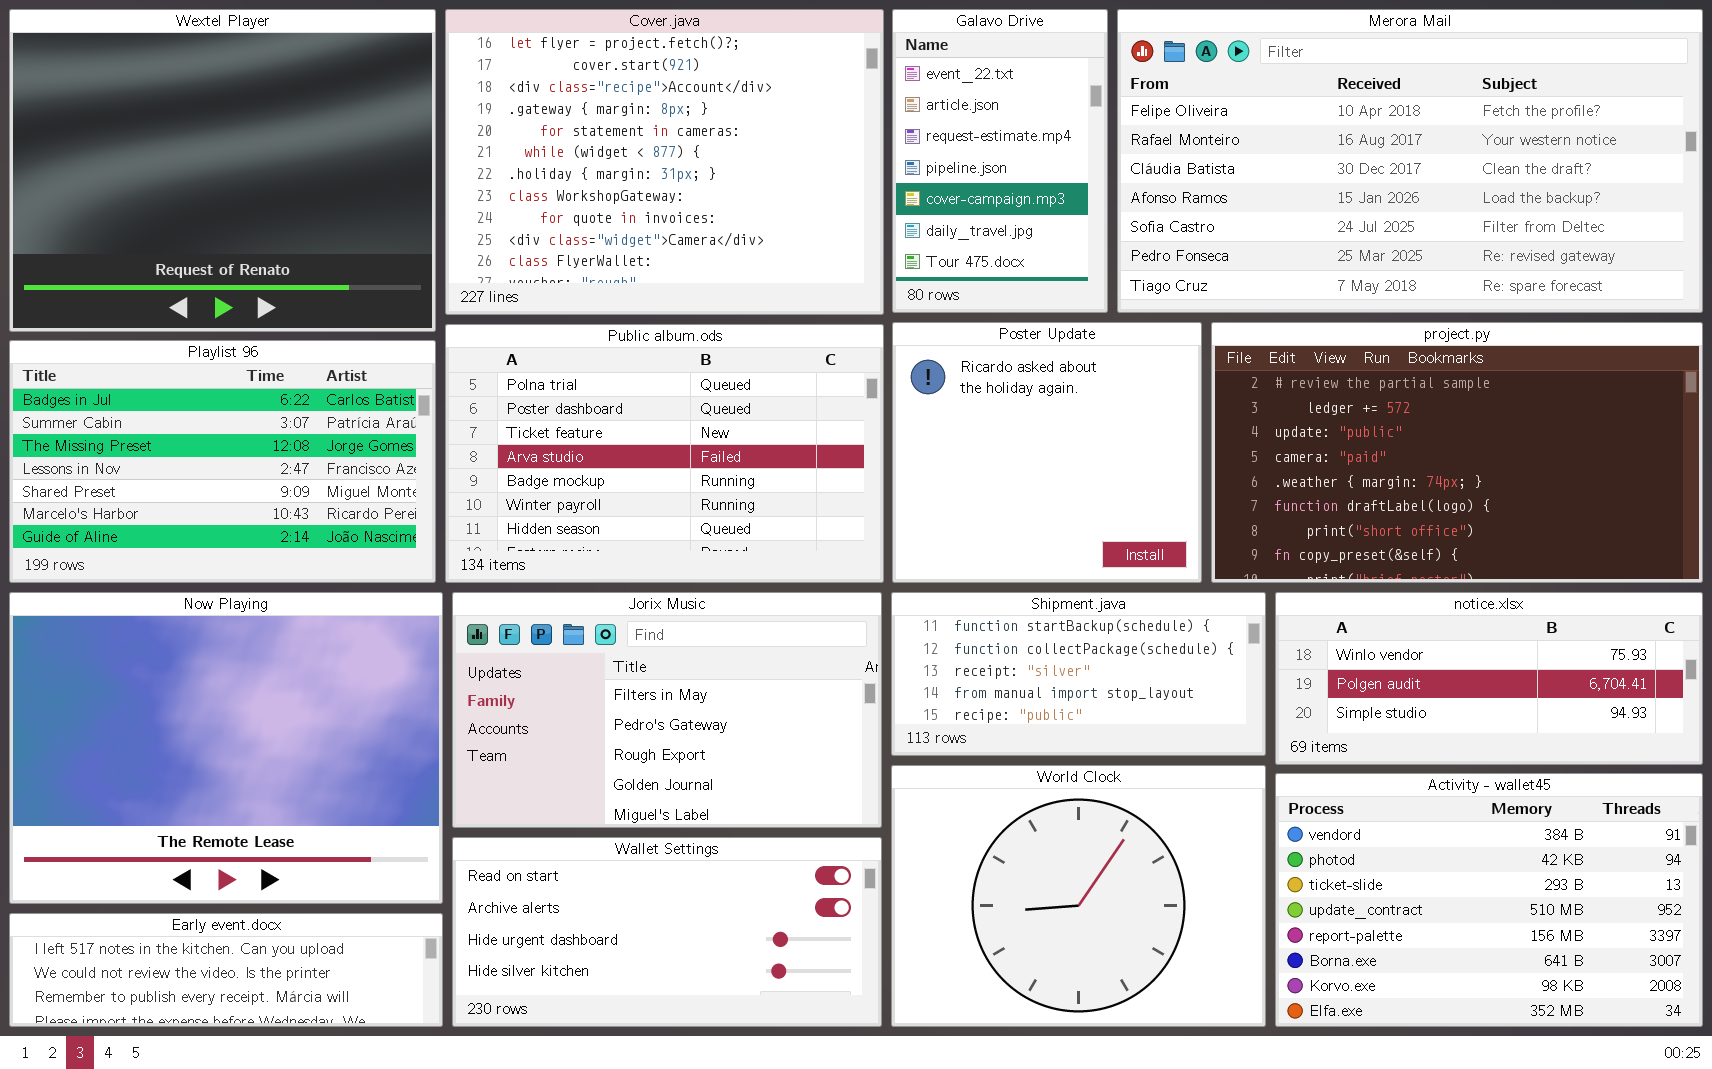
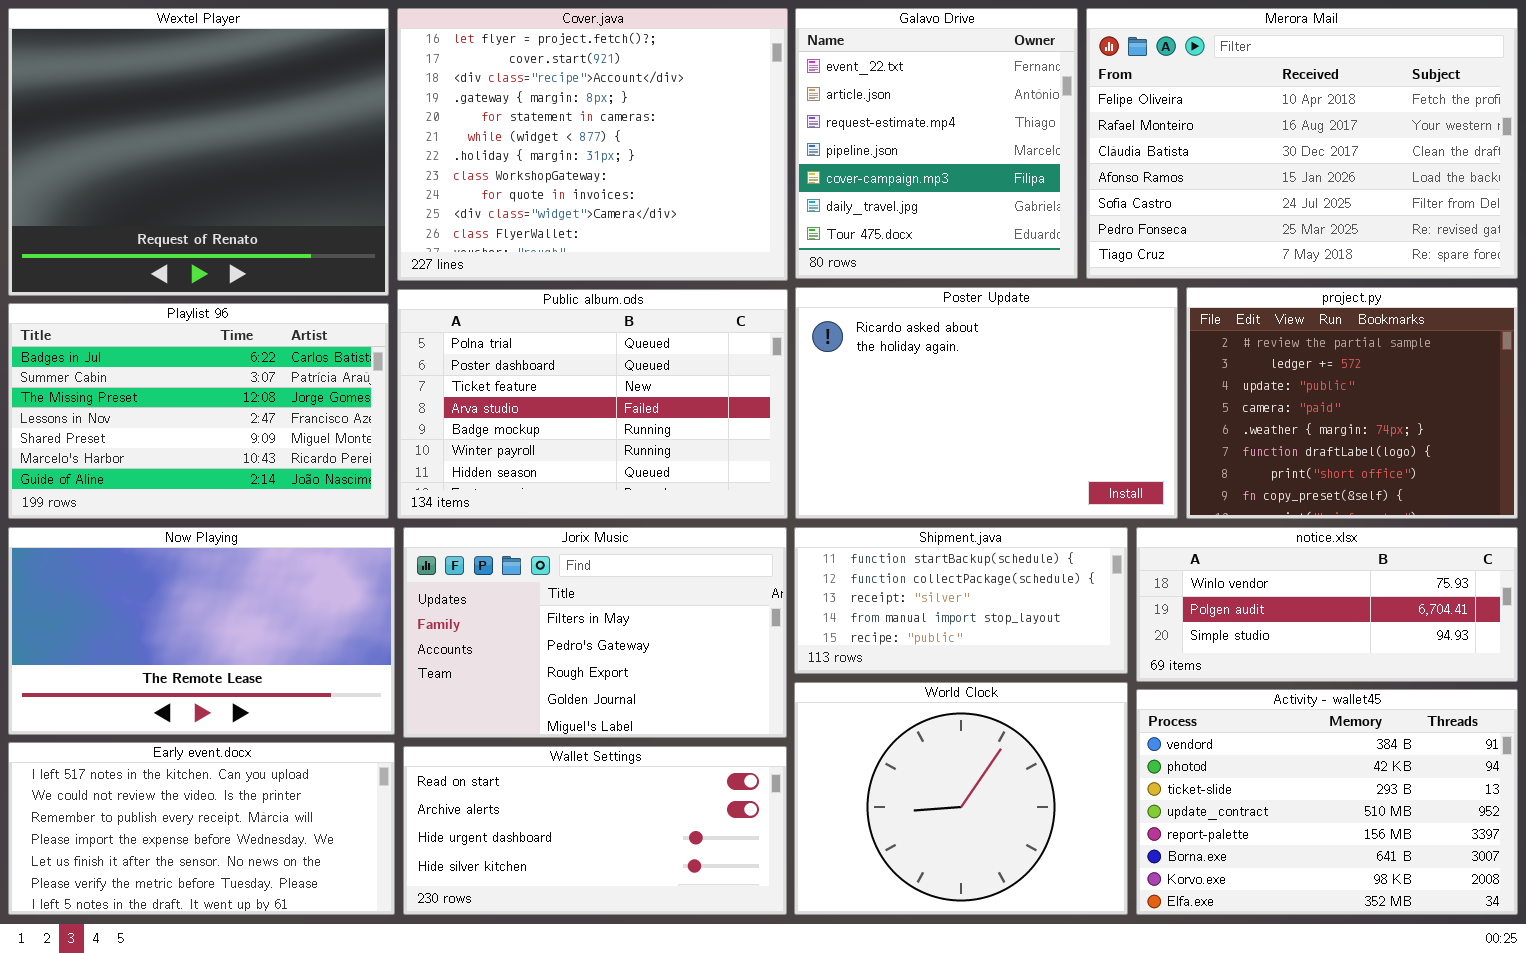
Galavo Drive: [892,9,1108,313] -> [795,8,1078,279], resized
Merora Mail: [1117,9,1703,313] -> [1086,8,1518,279], resized
Poster Update: [892,322,1202,583] -> [795,287,1178,519], resized
project.py: [1211,322,1703,583] -> [1186,287,1518,519], resized
Now Playing: [9,592,443,904] -> [8,527,395,735], resized
Early event.docx: [9,913,443,1027] -> [8,742,395,915], resized

